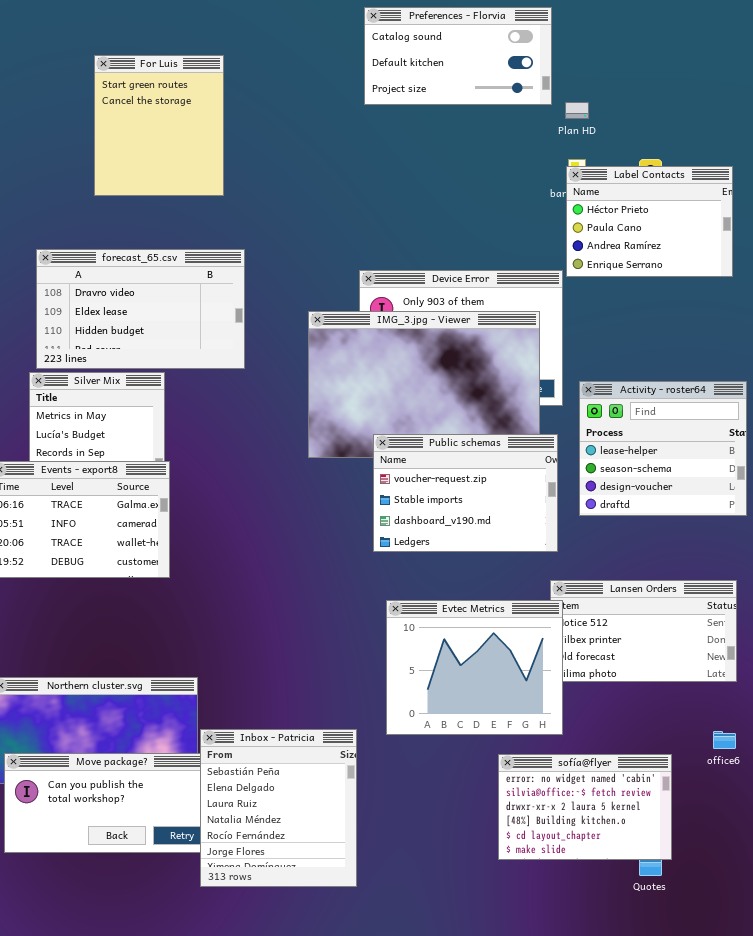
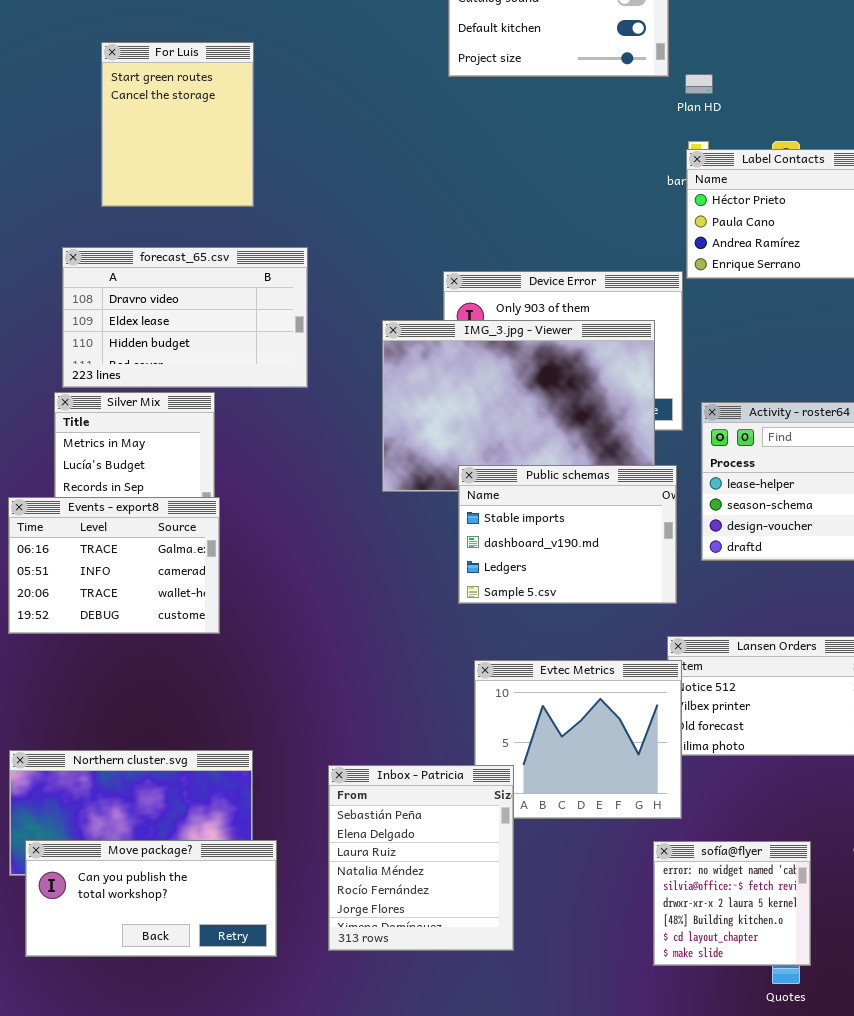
For Luis: [94,55,224,196] -> [101,42,254,207], moved
Public schemas: [373,434,558,552] -> [458,465,677,604], scrolled down 1 row
Inbox - Patricia: [200,729,357,887] -> [328,765,514,951], moved
sofía@flyer: [498,754,672,860] -> [653,841,811,966], resized

